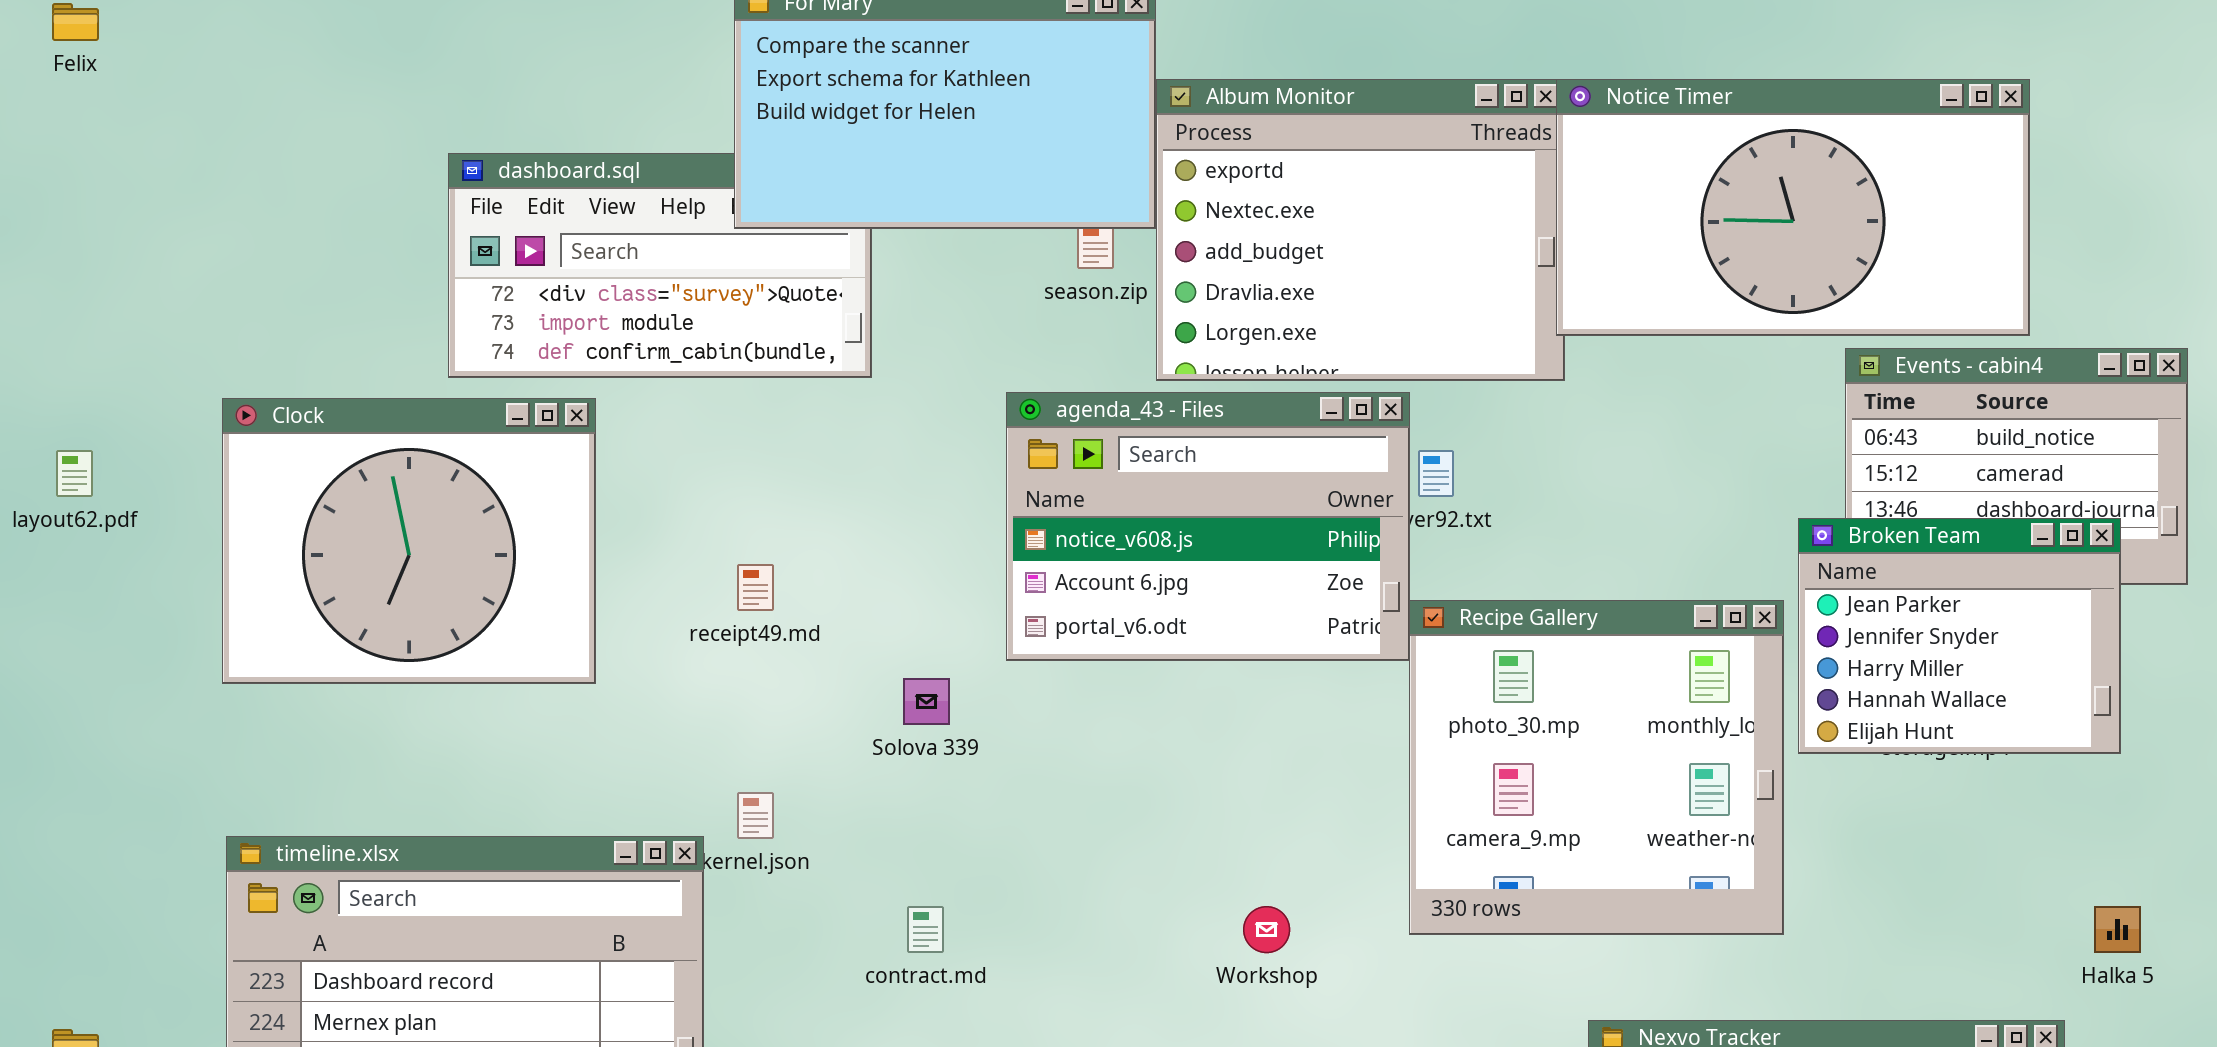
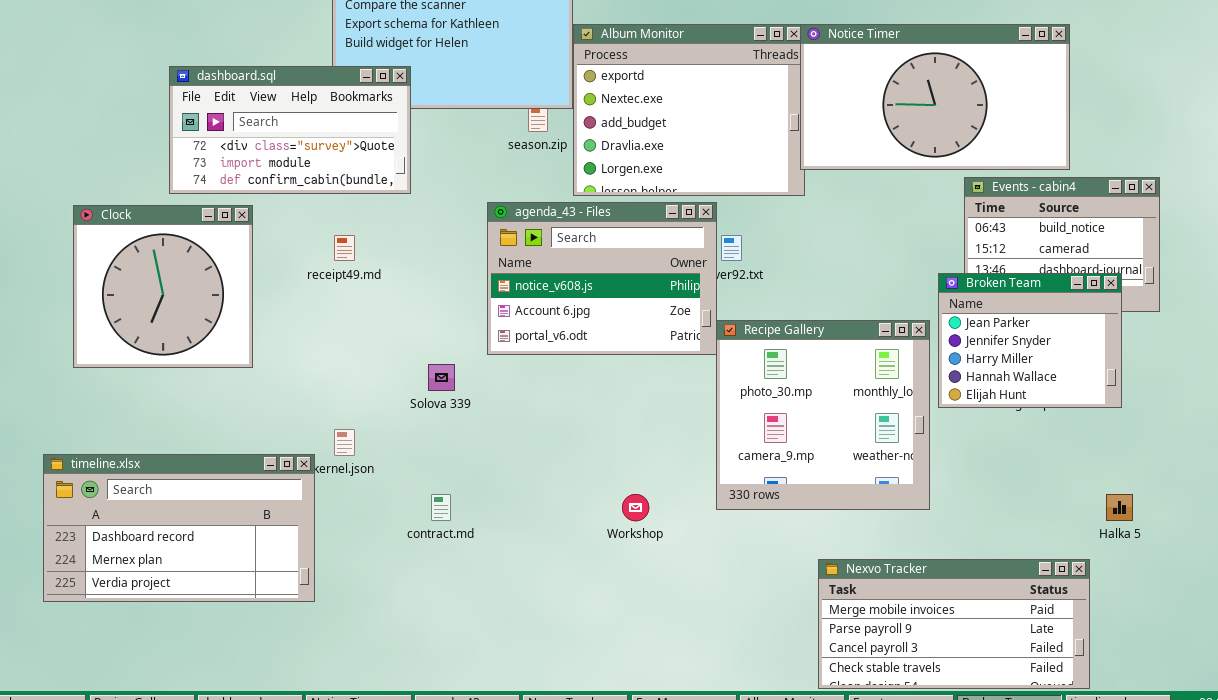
dashboard.sql: [448,153,872,378] -> [169,66,411,194], raised
Clock: [222,398,596,684] -> [73,205,253,368], resized
receipt49.md: [737,564,774,611] -> [334,235,355,261], moved

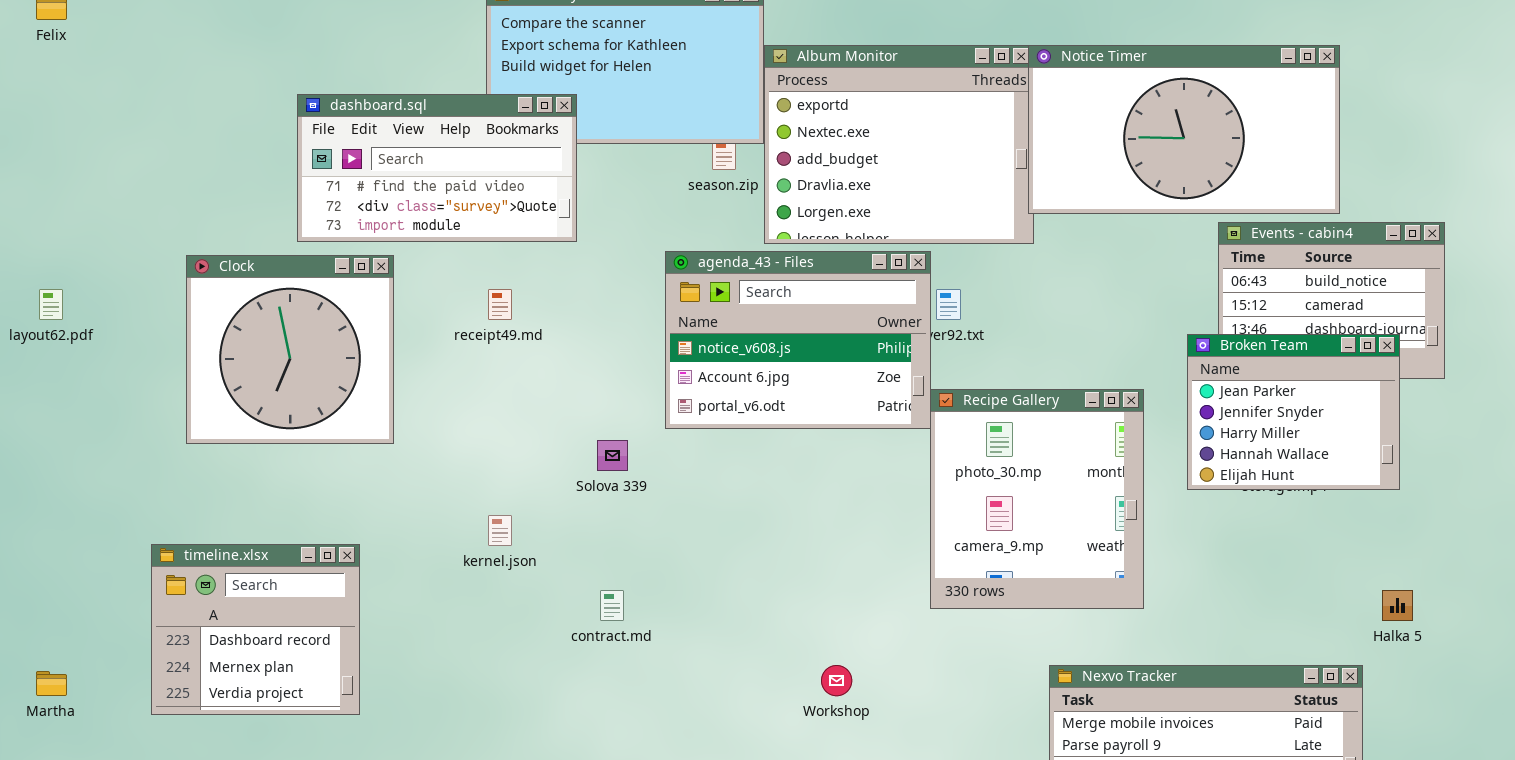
dashboard.sql: [169,66,411,194] -> [297,94,577,242], scrolled up 1 row
Recipe Gallery: [716,320,930,510] -> [930,389,1144,609], resized
timeline.xlsx: [43,454,315,602] -> [151,544,360,715], resized
Workshop: [622,494,649,521] -> [821,665,852,696], moved

